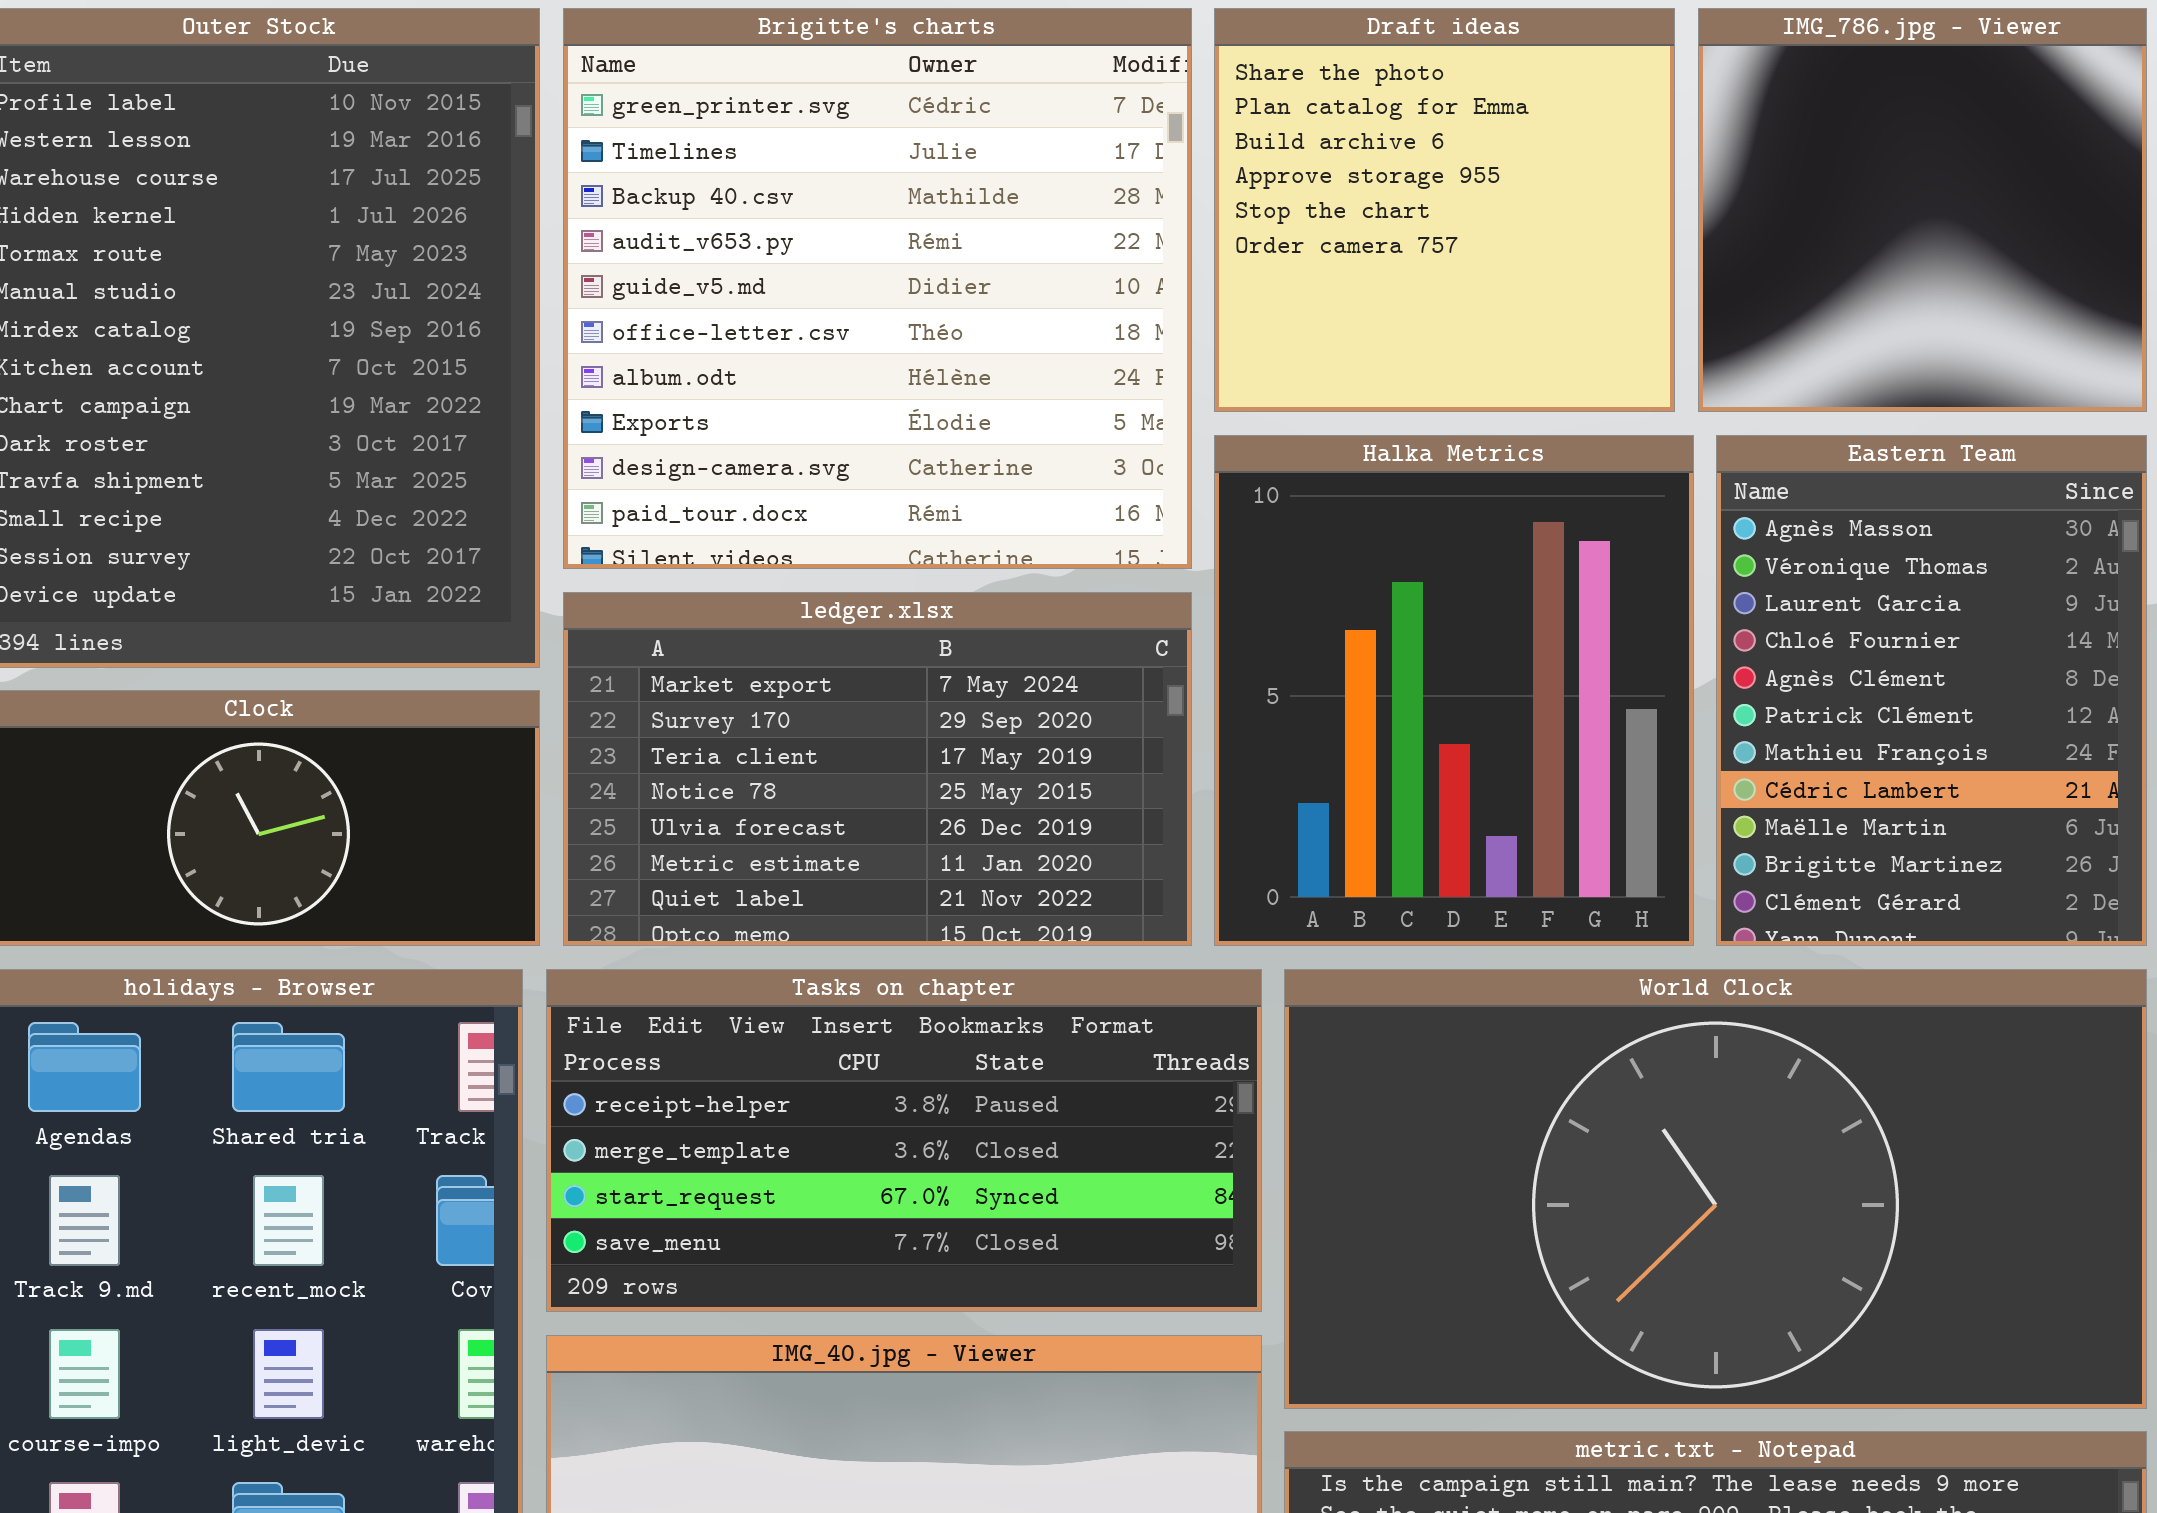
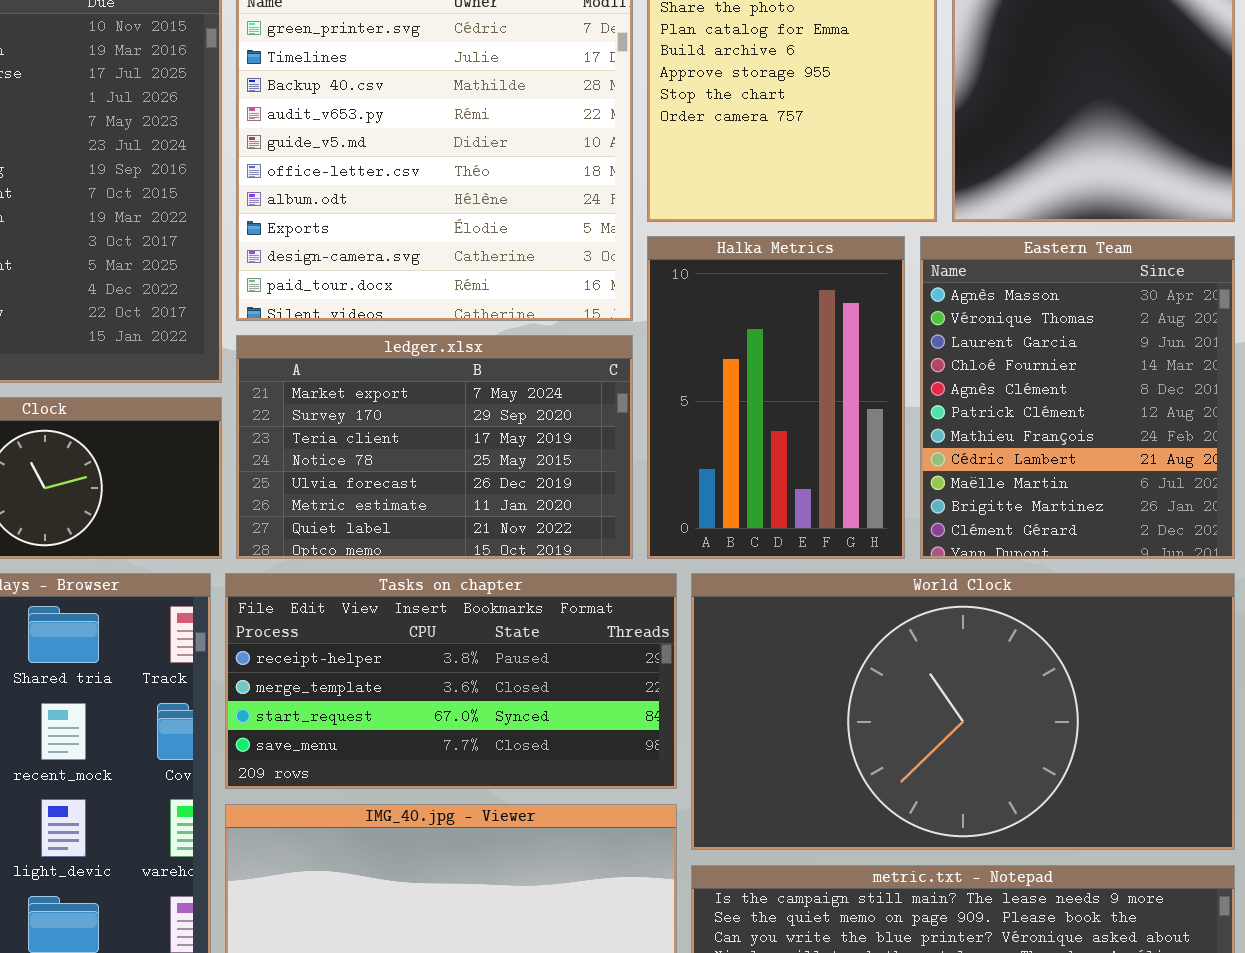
Halka Metrics: [1214,435,1694,946] -> [647,236,905,559], resized
Eastern Team: [1716,435,2147,946] -> [920,236,1235,559], resized

